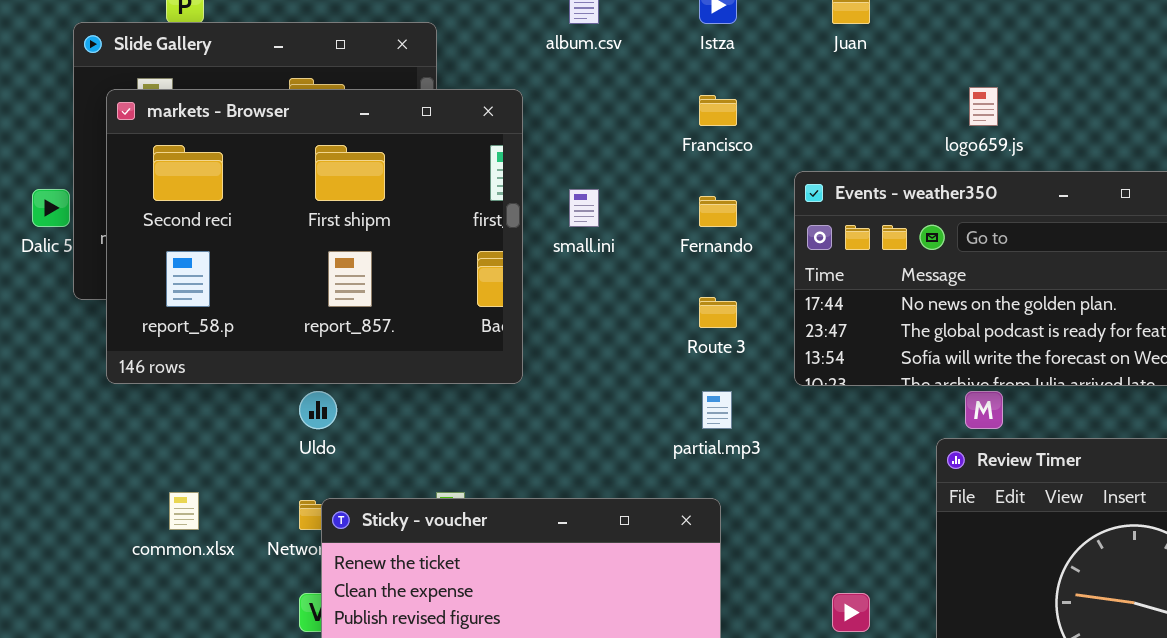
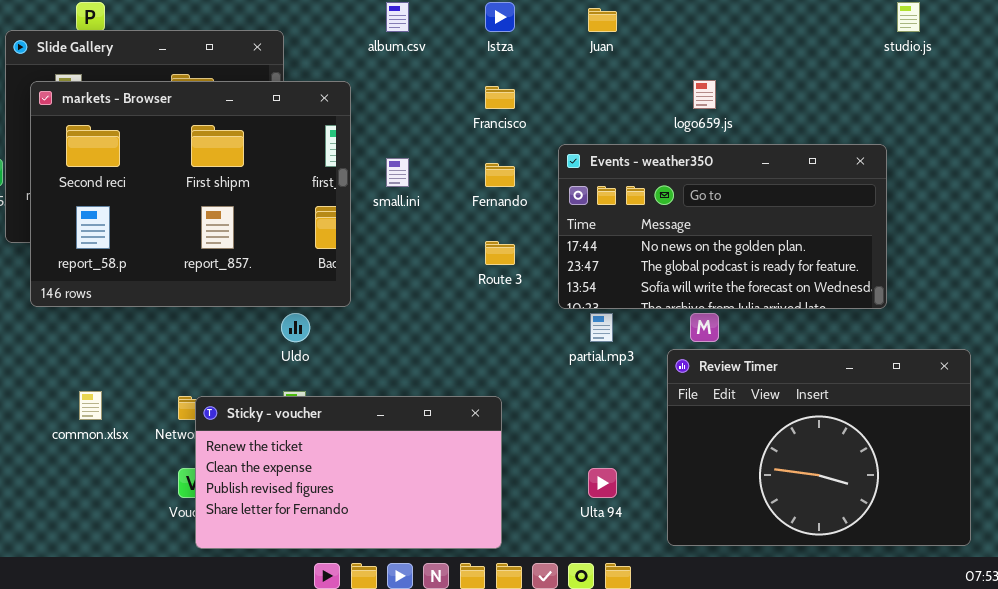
Uldo: [299,391,337,429] -> [281,313,310,342], moved
partial.mp3: [702,391,732,429] -> [590,313,613,342], moved

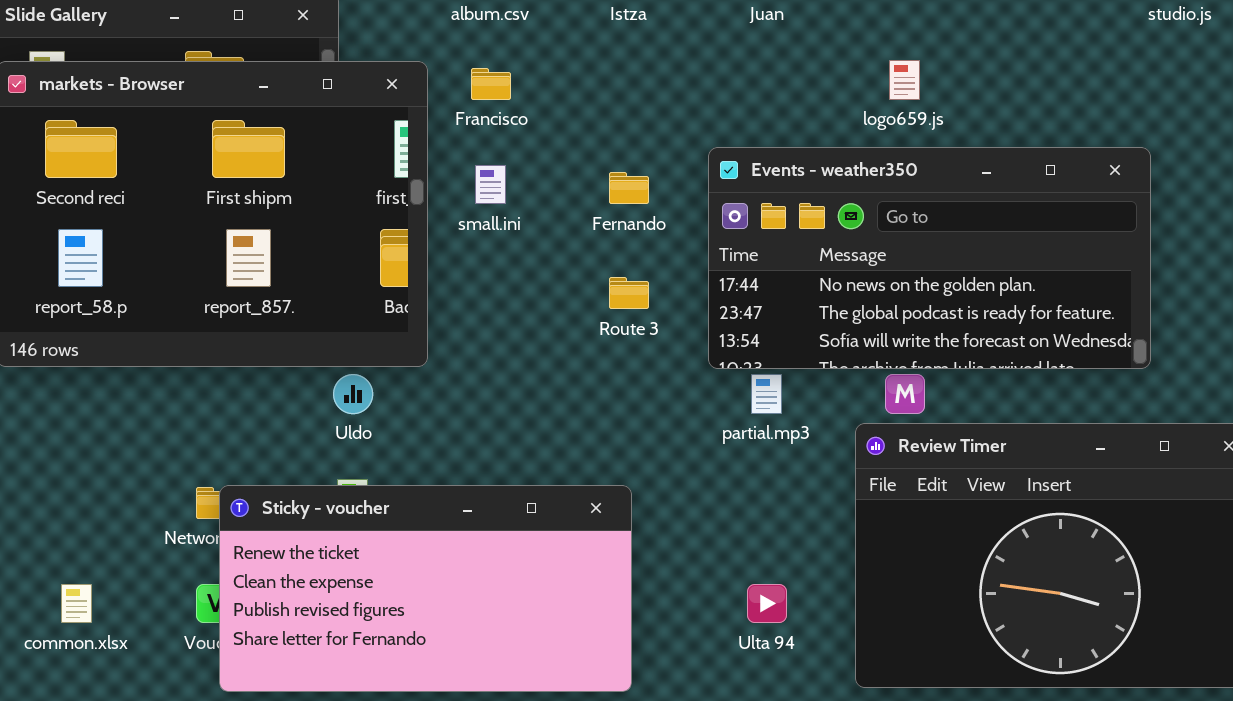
Francisco: [485,86,515,109] -> [471,68,511,100], moved
common.xlsx: [79,391,102,420] -> [61,584,92,623], moved

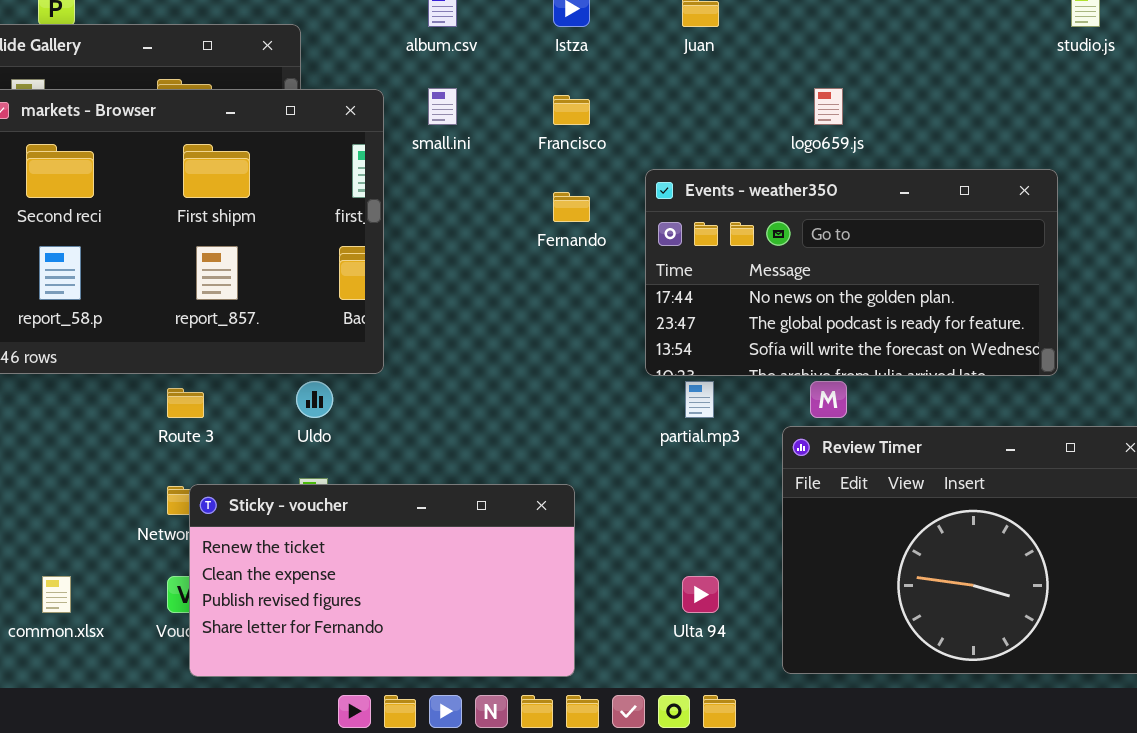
Francisco: [471,68,511,100] -> [553,95,590,125], moved
small.ini: [475,165,506,204] -> [428,88,457,125], moved
Route 3: [609,277,649,309] -> [167,388,204,418], moved

